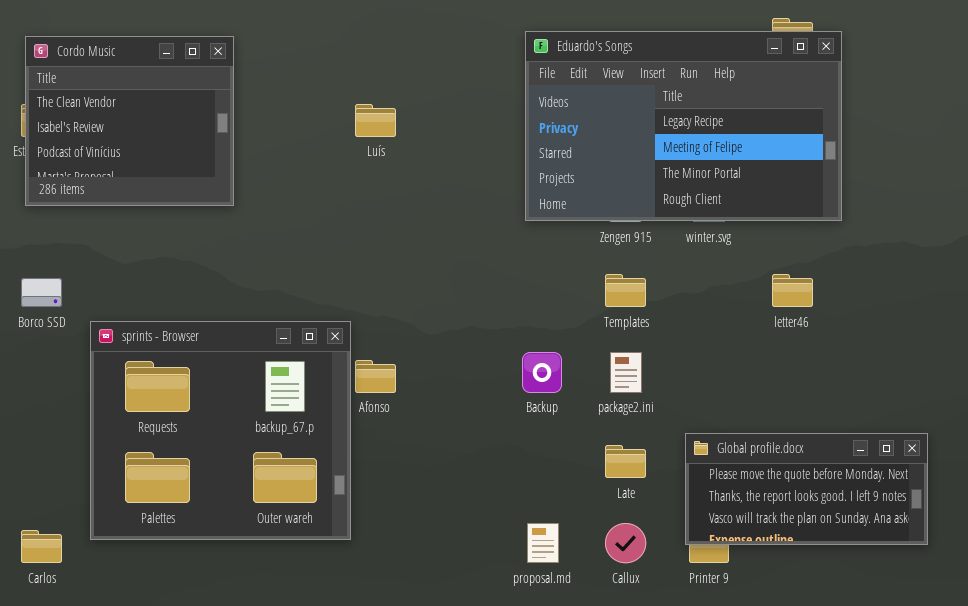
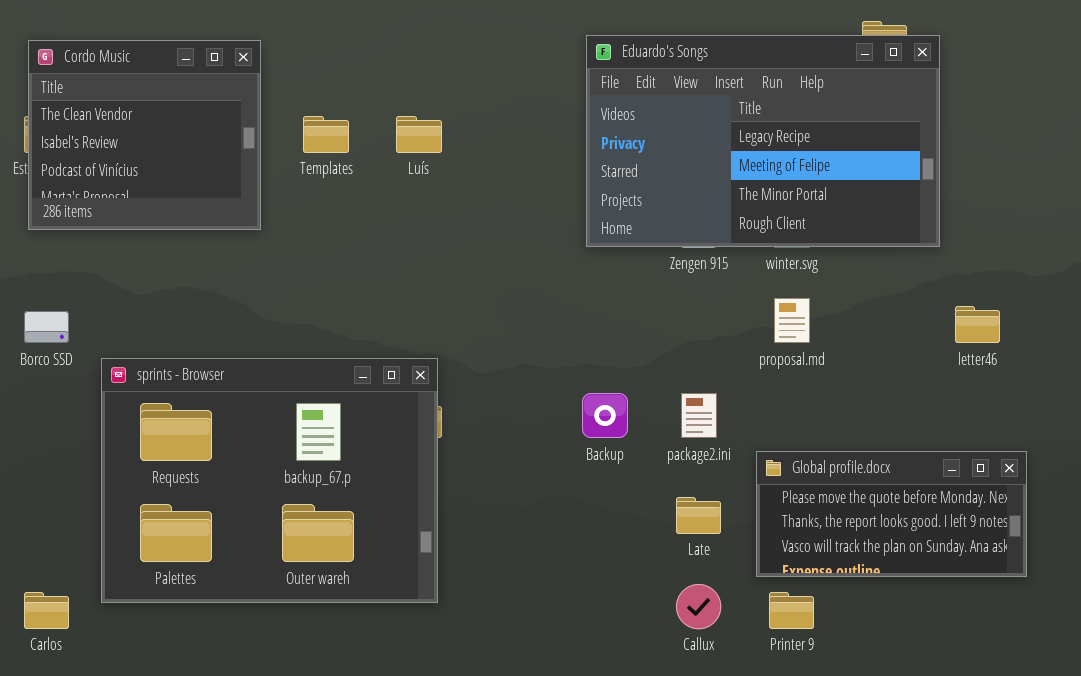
Templates: [605,274,646,307] -> [303,116,349,153], moved
letter46: [772,274,813,307] -> [955,306,1000,343], moved
sprints - Browser: [90,321,351,540] -> [101,358,438,603], resized
Global profile.docx: [685,433,928,545] -> [756,451,1027,577], moved
proposal.md: [527,523,559,563] -> [774,298,810,343], moved

